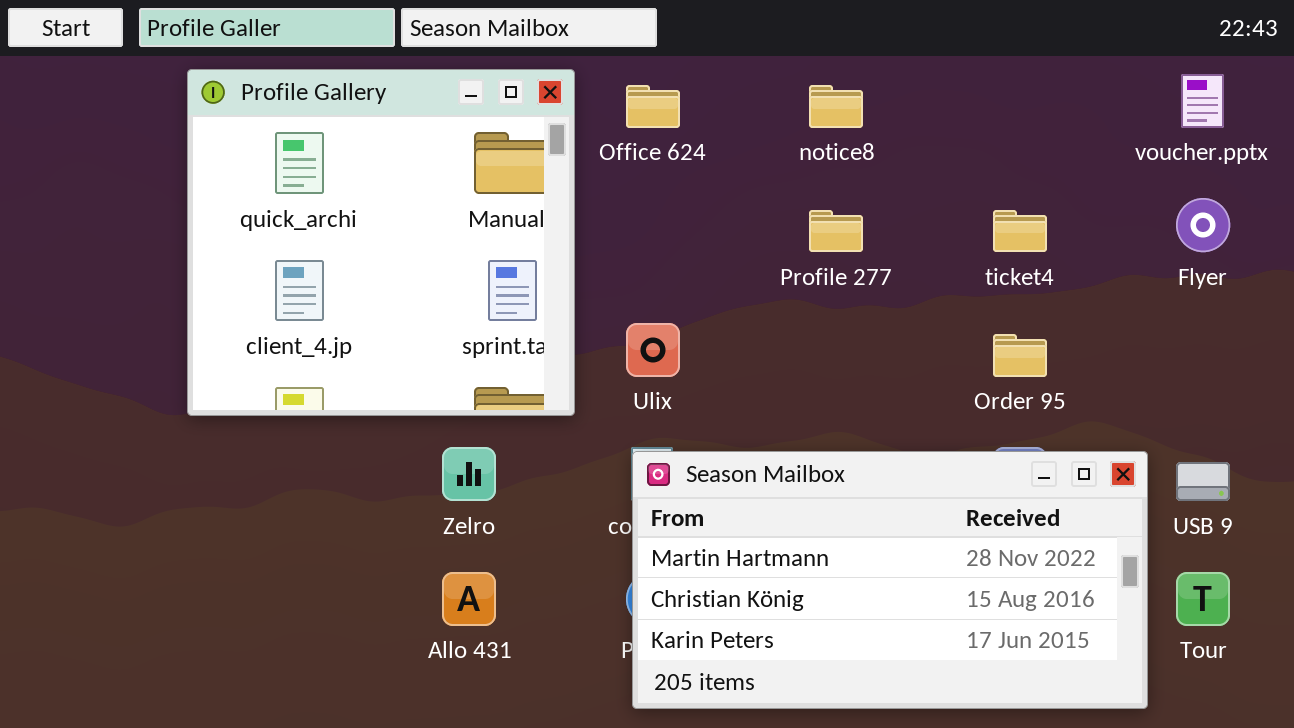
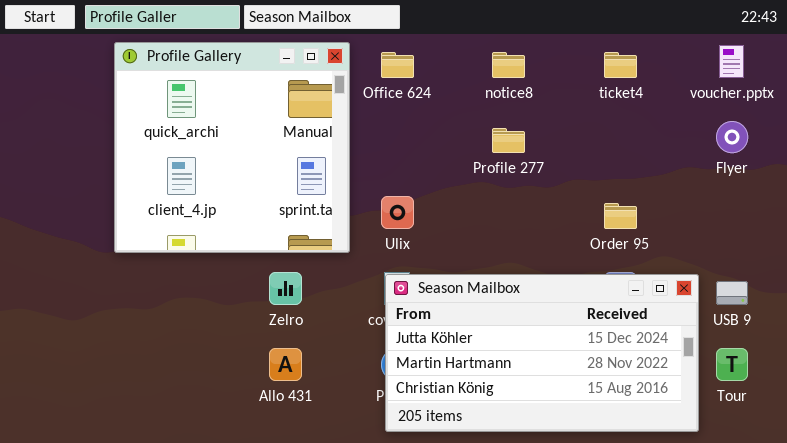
ticket4: [993,210,1047,252] -> [604,52,637,78], moved
Season Mailbox: [632,451,1148,709] -> [385,274,699,432], scrolled up 1 row

